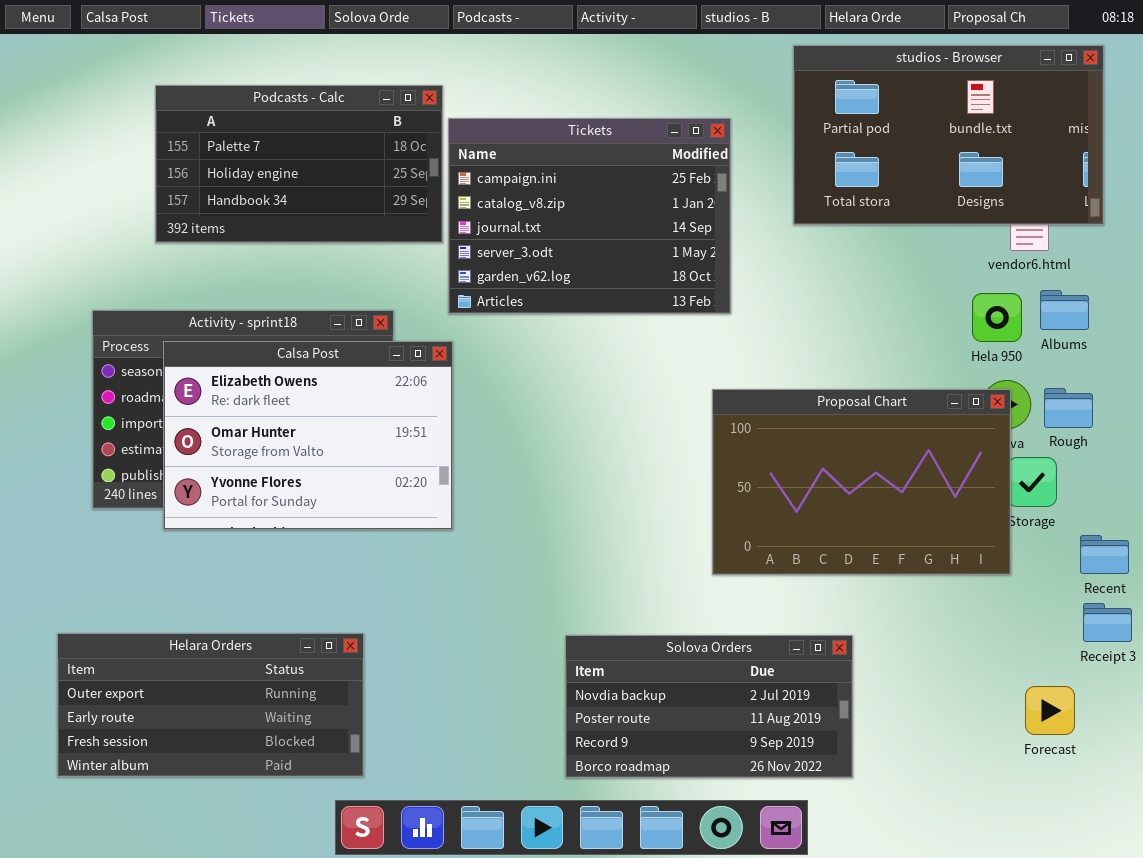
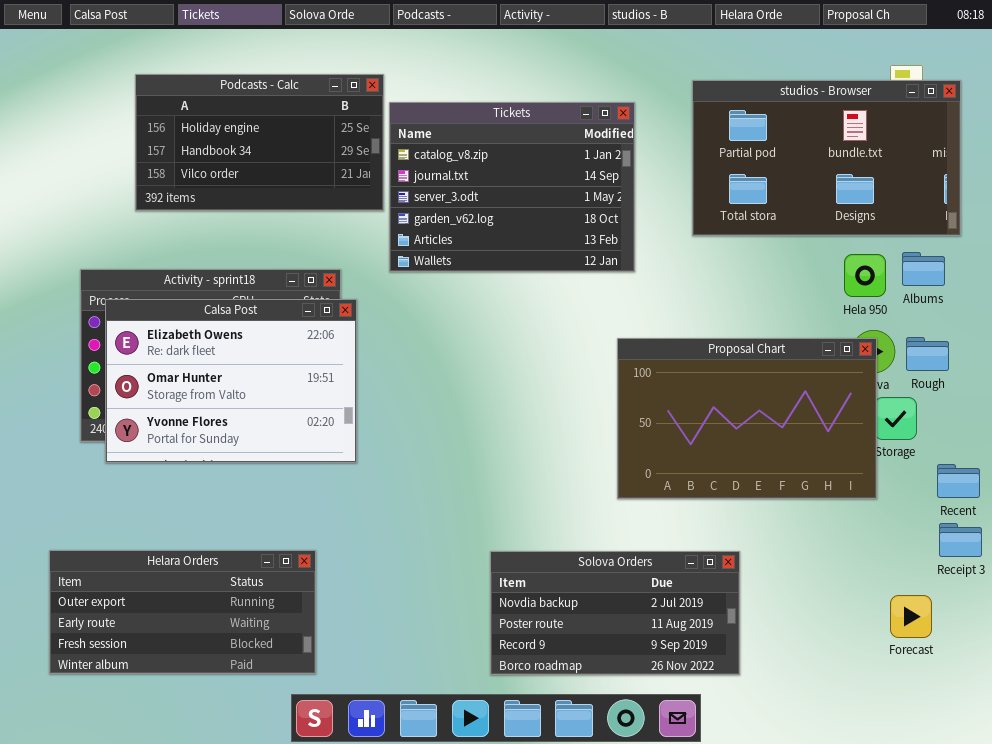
studios - Browser: [793,45,1104,225] -> [692,80,961,236], moved
Podcasts - Calc: [155,85,443,243] -> [135,74,384,211], scrolled down 1 row
Tickets: [448,118,731,314] -> [389,102,635,272], scrolled down 1 row
Calsa Post: [163,341,453,530] -> [105,299,357,463], moved

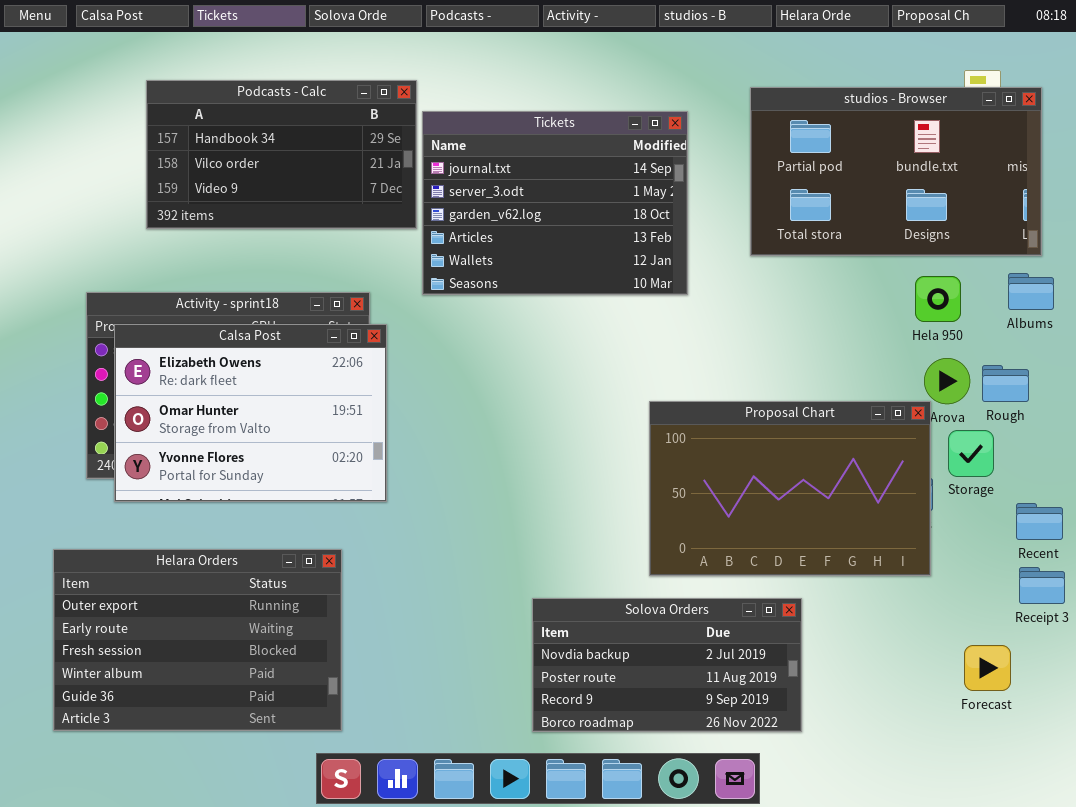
Podcasts - Calc: [135,74,384,211] -> [146,80,417,229], scrolled down 1 row
Tickets: [389,102,635,272] -> [422,111,688,295], scrolled down 1 row
Albums: [902,252,945,286] -> [1008,273,1054,310], moved
Proposal Chart: [617,338,877,499] -> [649,401,931,576], moved
Helara Orders: [49,550,316,674] -> [53,549,342,731], resized

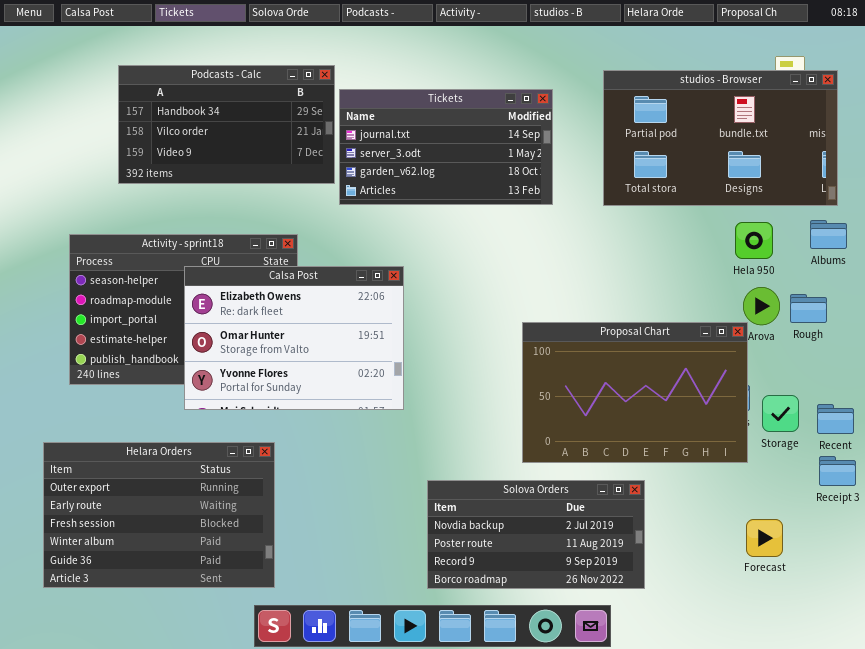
Tickets: [422,111,688,295] -> [339,89,553,205], resized
Calsa Post: [114,324,387,502] -> [184,266,404,410], moved
Storage: [948,430,994,477] -> [762,395,799,432], moved
Forecast: [964,645,1011,691] -> [746,519,783,557], moved

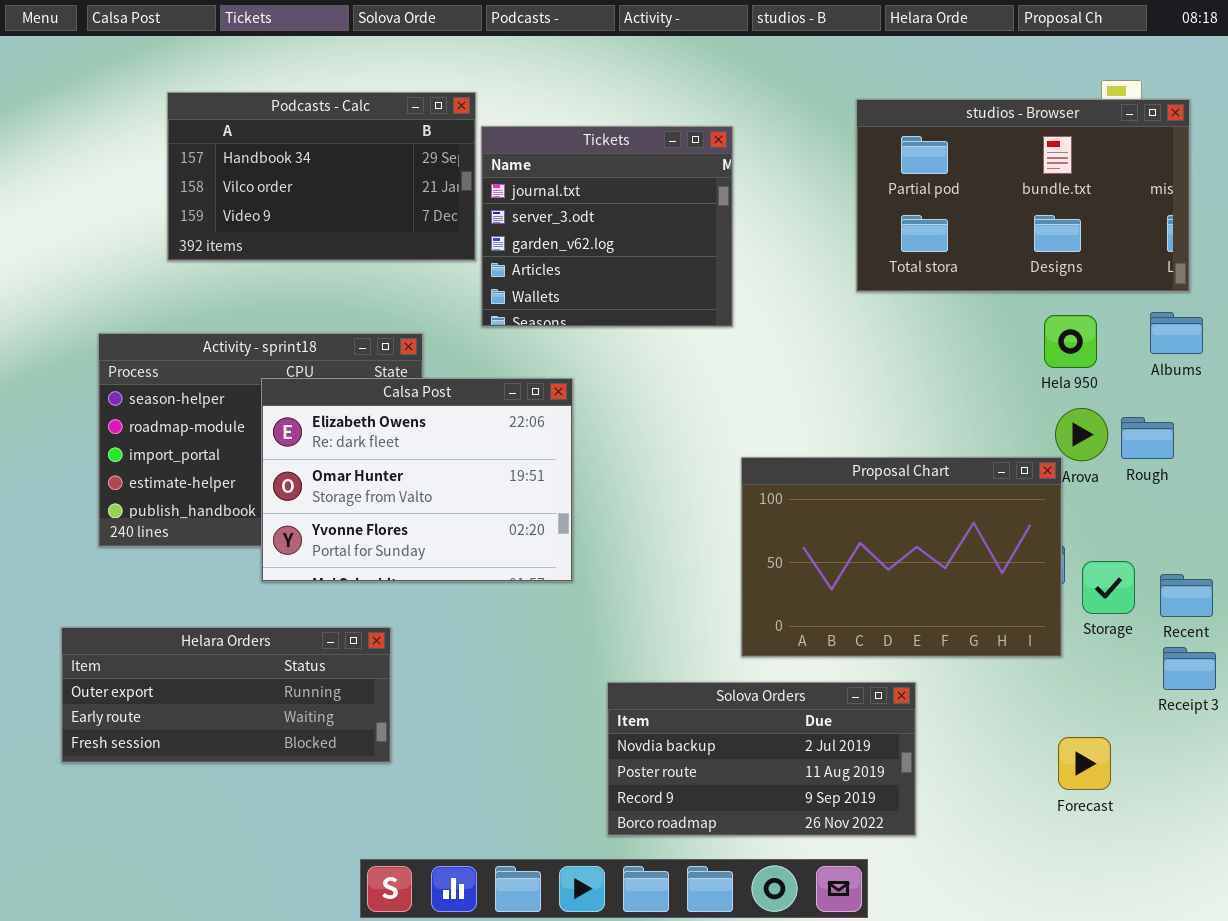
Tickets: [339,89,553,205] -> [481,126,733,327], resized
Helara Orders: [43,442,275,588] -> [61,627,391,763], resized

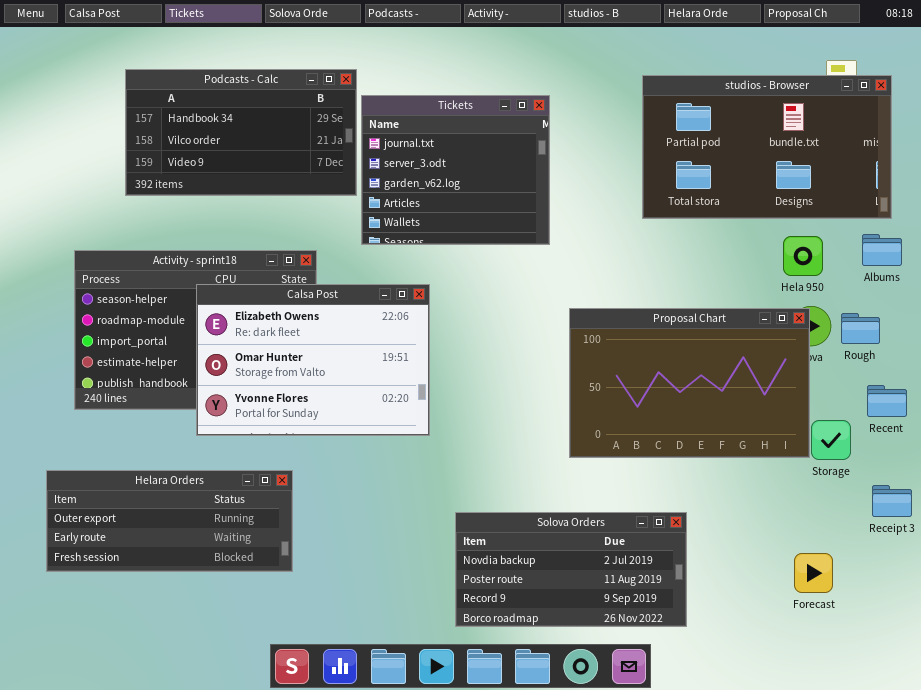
Proposal Chart: [741,457,1062,657] -> [569,308,810,458], moved
Recent: [1160,574,1213,617] -> [867,385,907,417], moved

